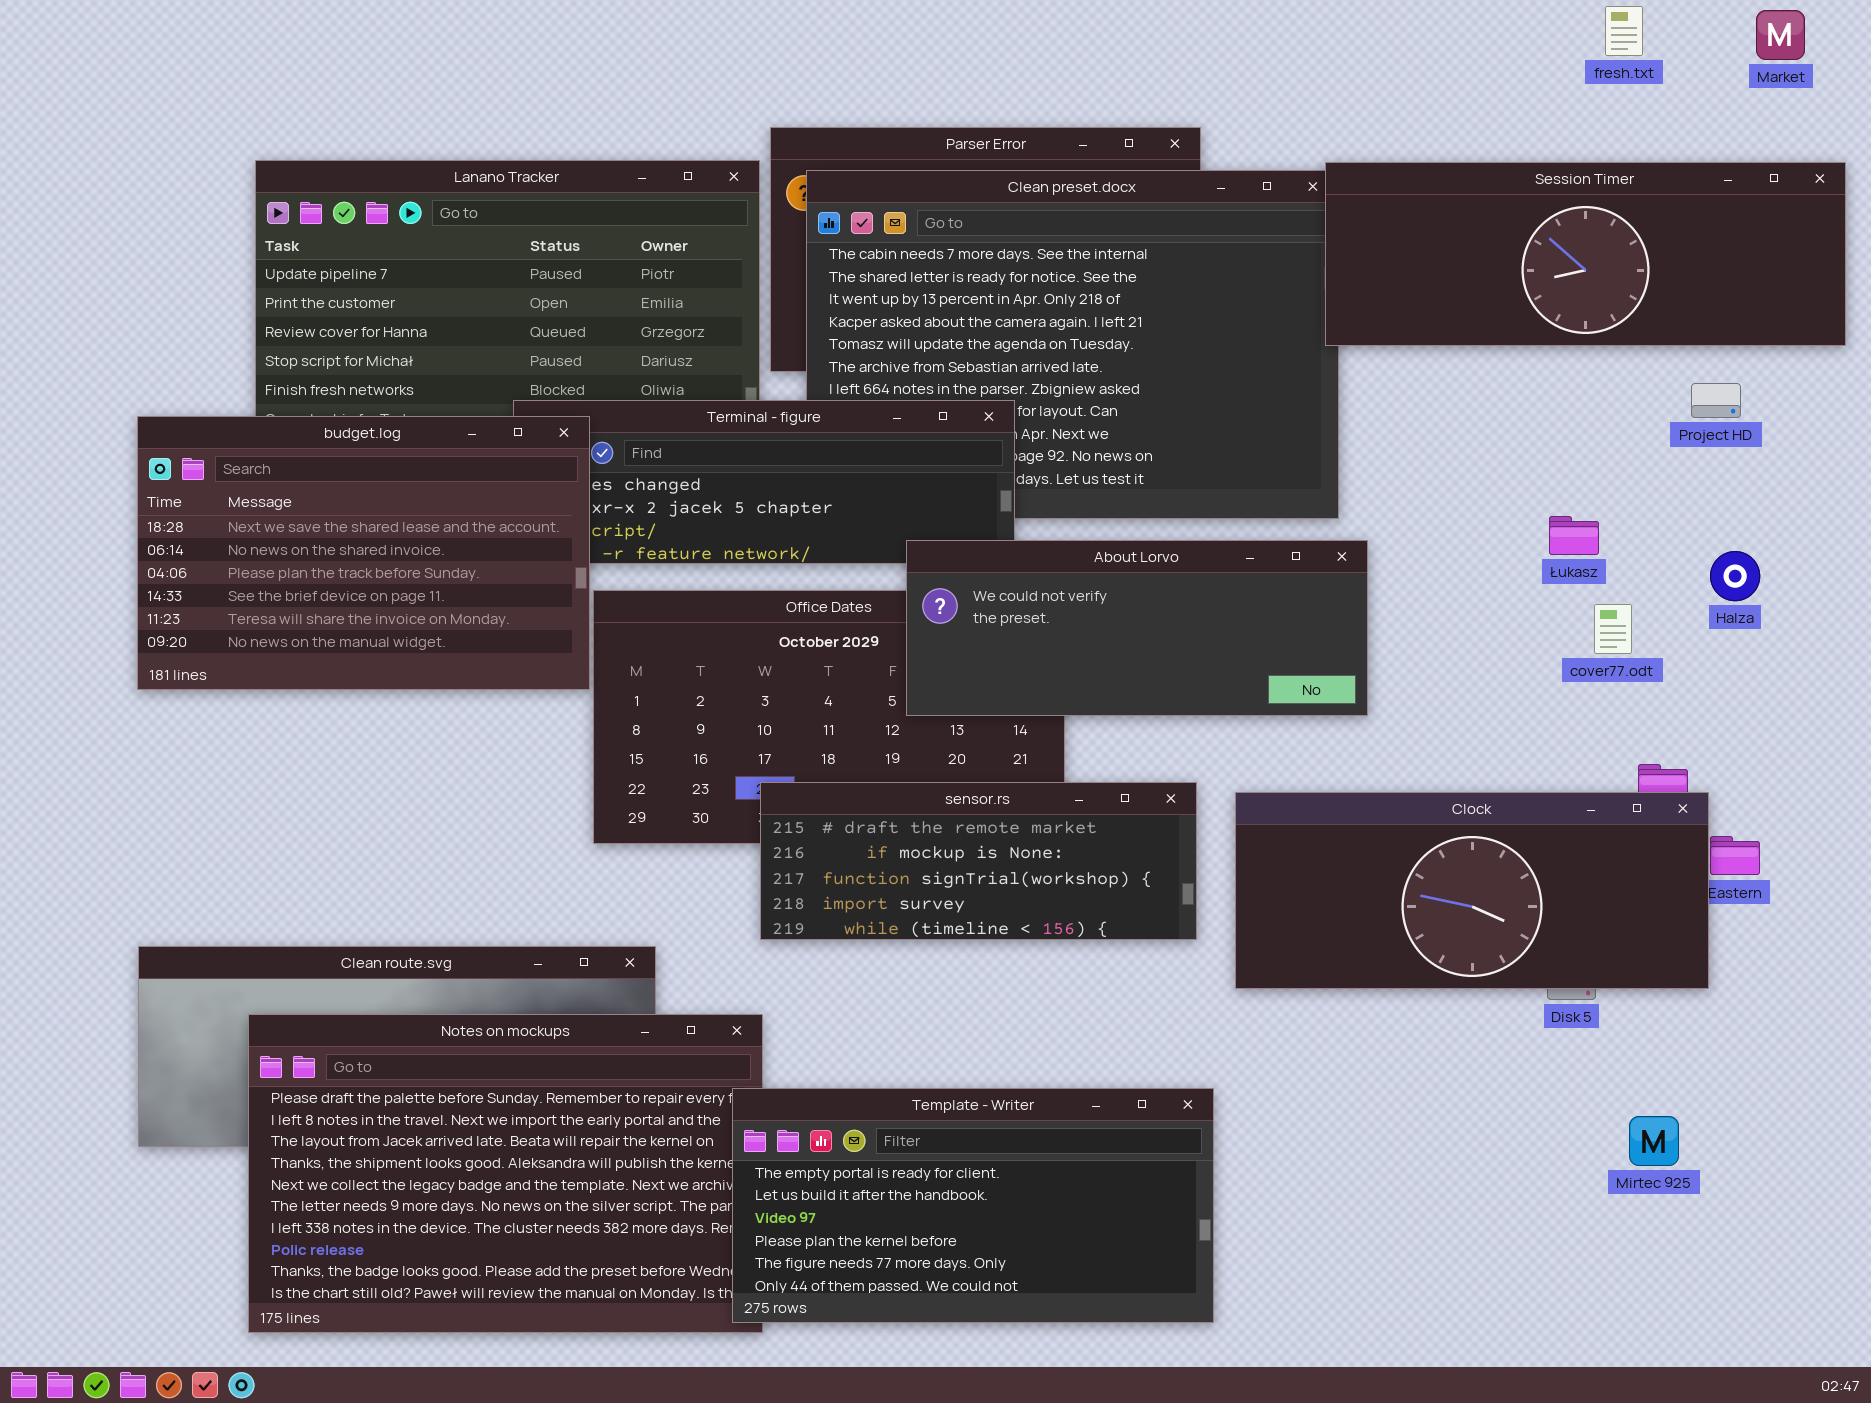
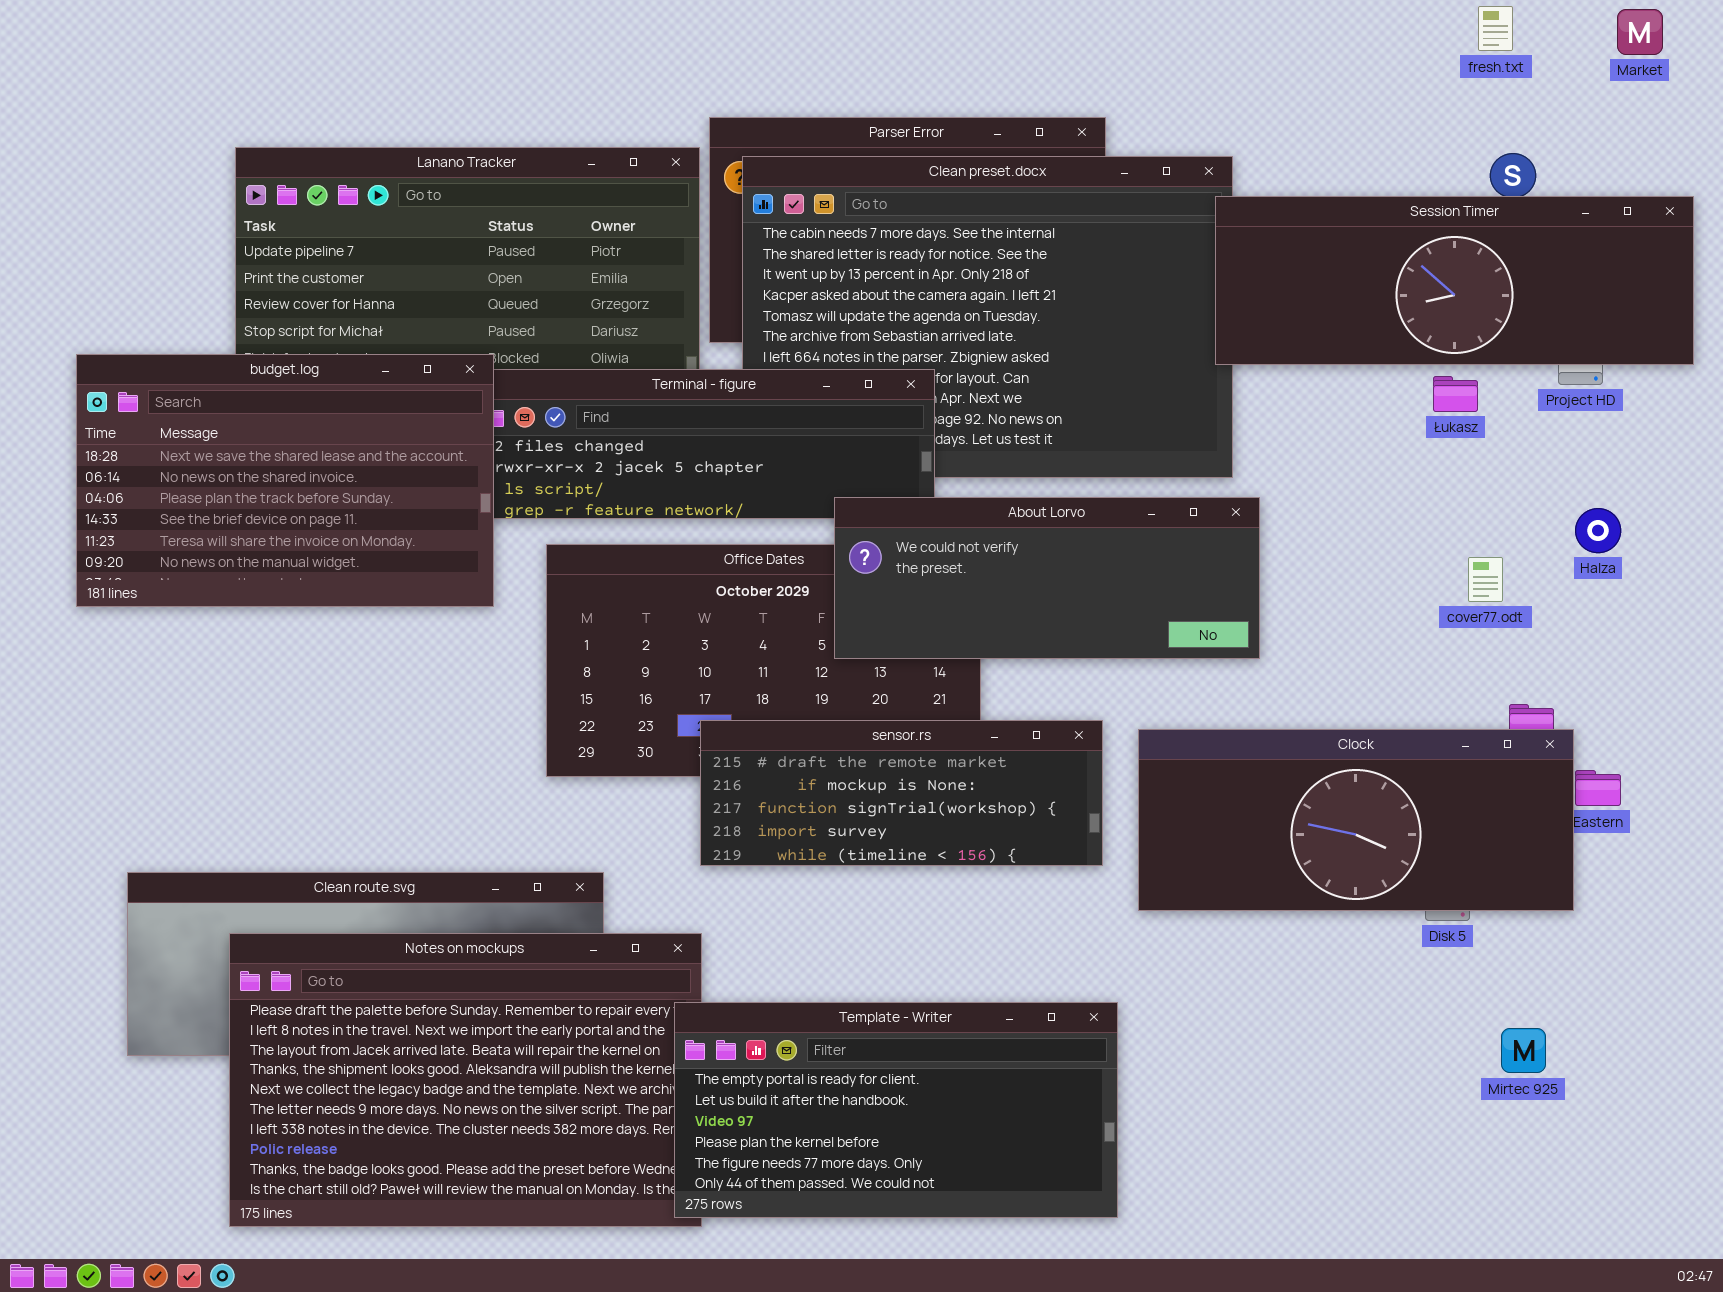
Session Timer: [1325,162,1846,346] -> [1215,196,1694,365], moved
budget.log: [137,416,590,690] -> [76,354,494,607], moved
Łukasz: [1549,516,1599,555] -> [1433,376,1478,412], moved

